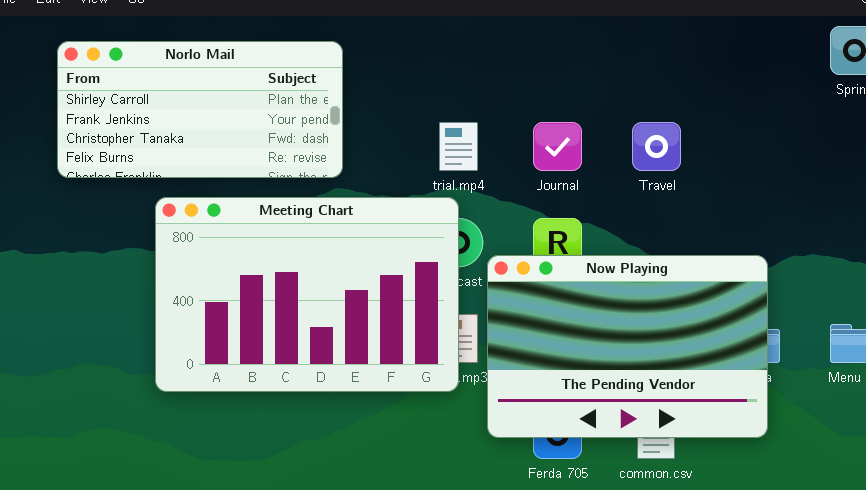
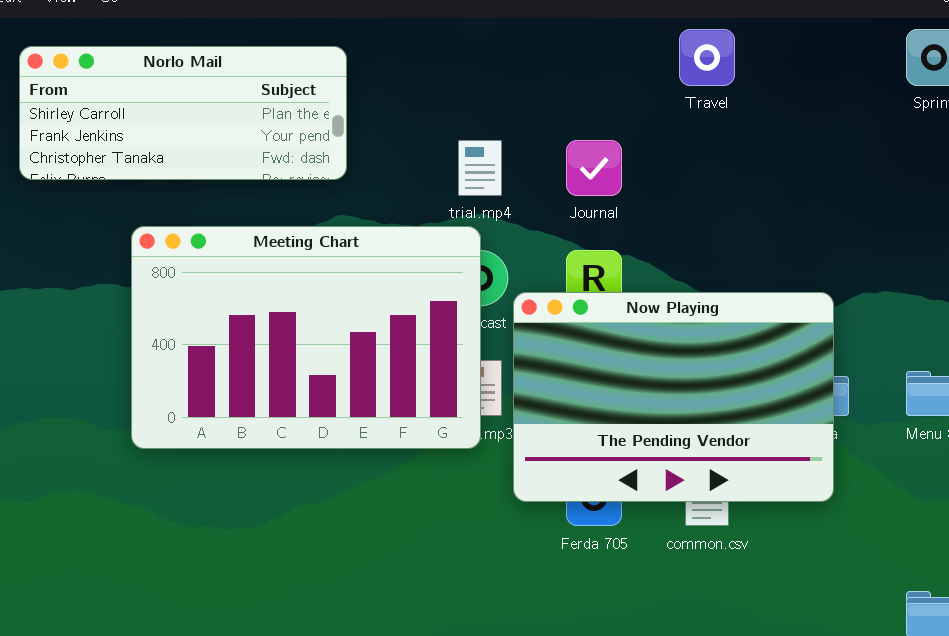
Norlo Mail: [57,41,343,178] -> [19,46,347,180], resized
Travel: [632,122,681,171] -> [679,29,735,86], moved

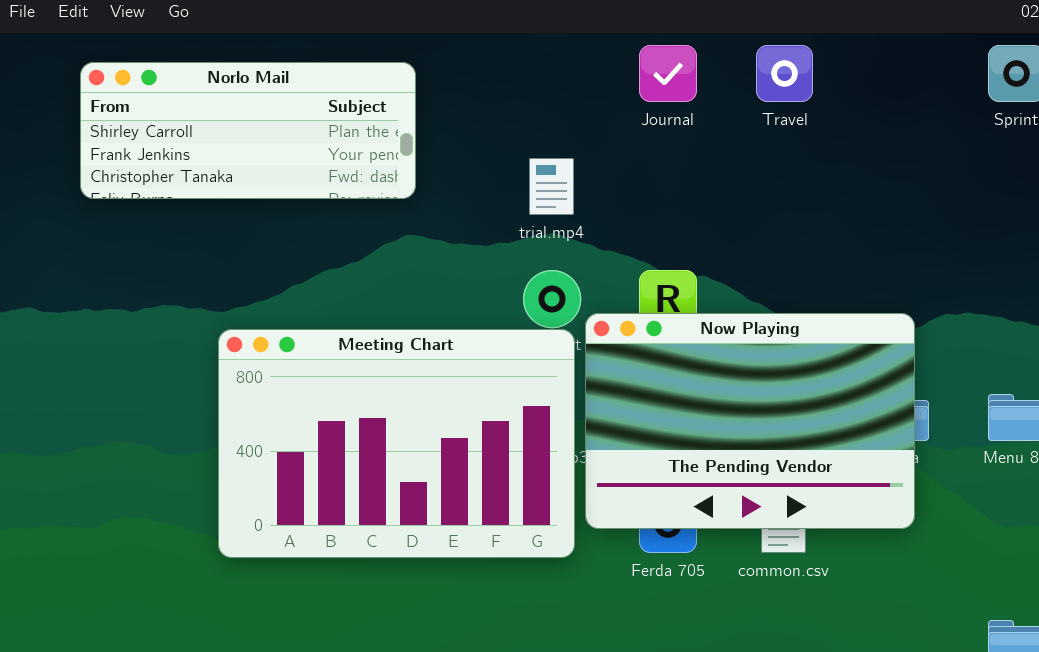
Journal: [566,140,622,196] -> [639,45,697,102], moved
Meeting Chart: [131,226,481,449] -> [218,329,575,558], moved

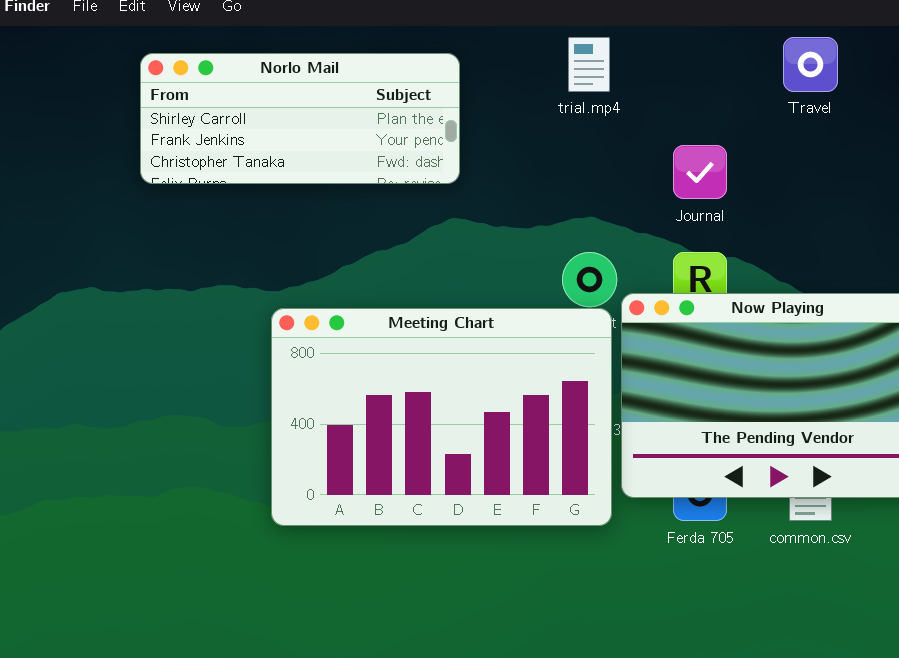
Journal: [639,45,697,102] -> [673,145,727,199], moved
trial.mp4: [529,158,574,215] -> [568,37,610,92], moved

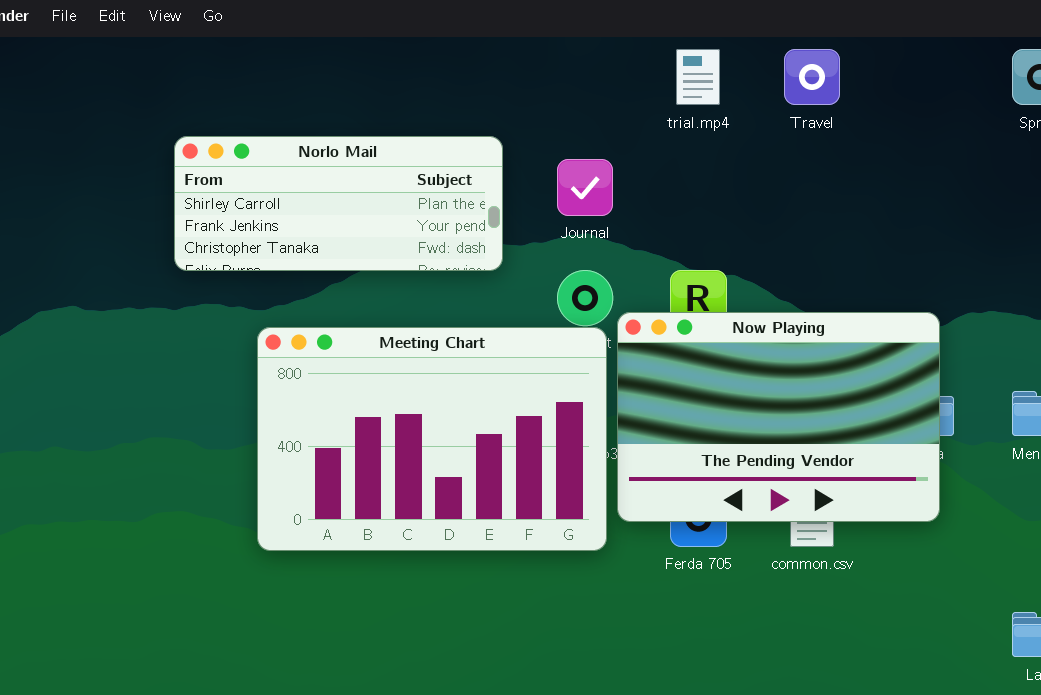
trial.mp4: [568,37,610,92] -> [676,49,720,105], moved
Norlo Mail: [140,53,460,184] -> [174,136,503,271], moved
Journal: [673,145,727,199] -> [557,159,613,216], moved

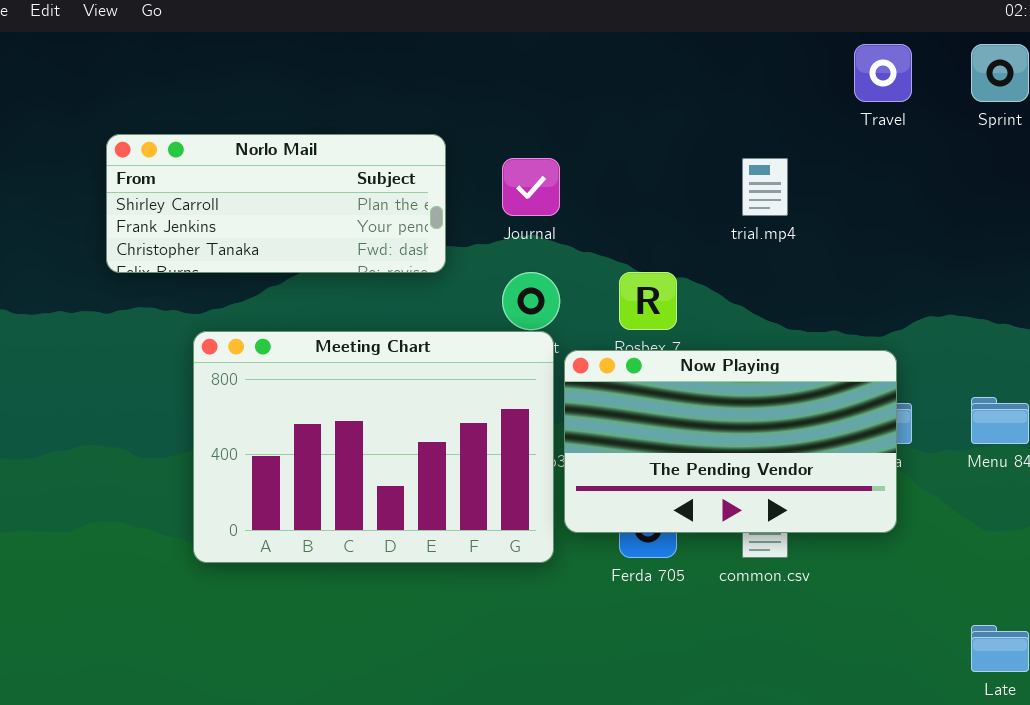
trial.mp4: [676,49,720,105] -> [742,158,788,216], moved
Travel: [784,49,840,105] -> [854,44,912,102], moved
Now Playing: [617,312,940,522] -> [564,350,897,533], resized

